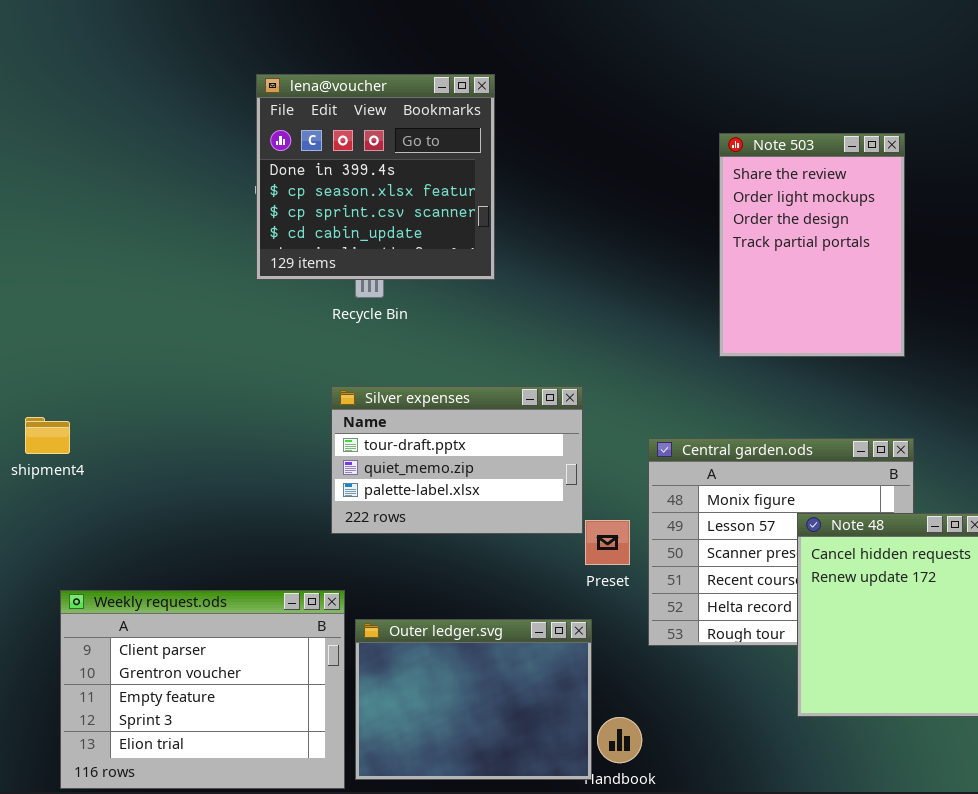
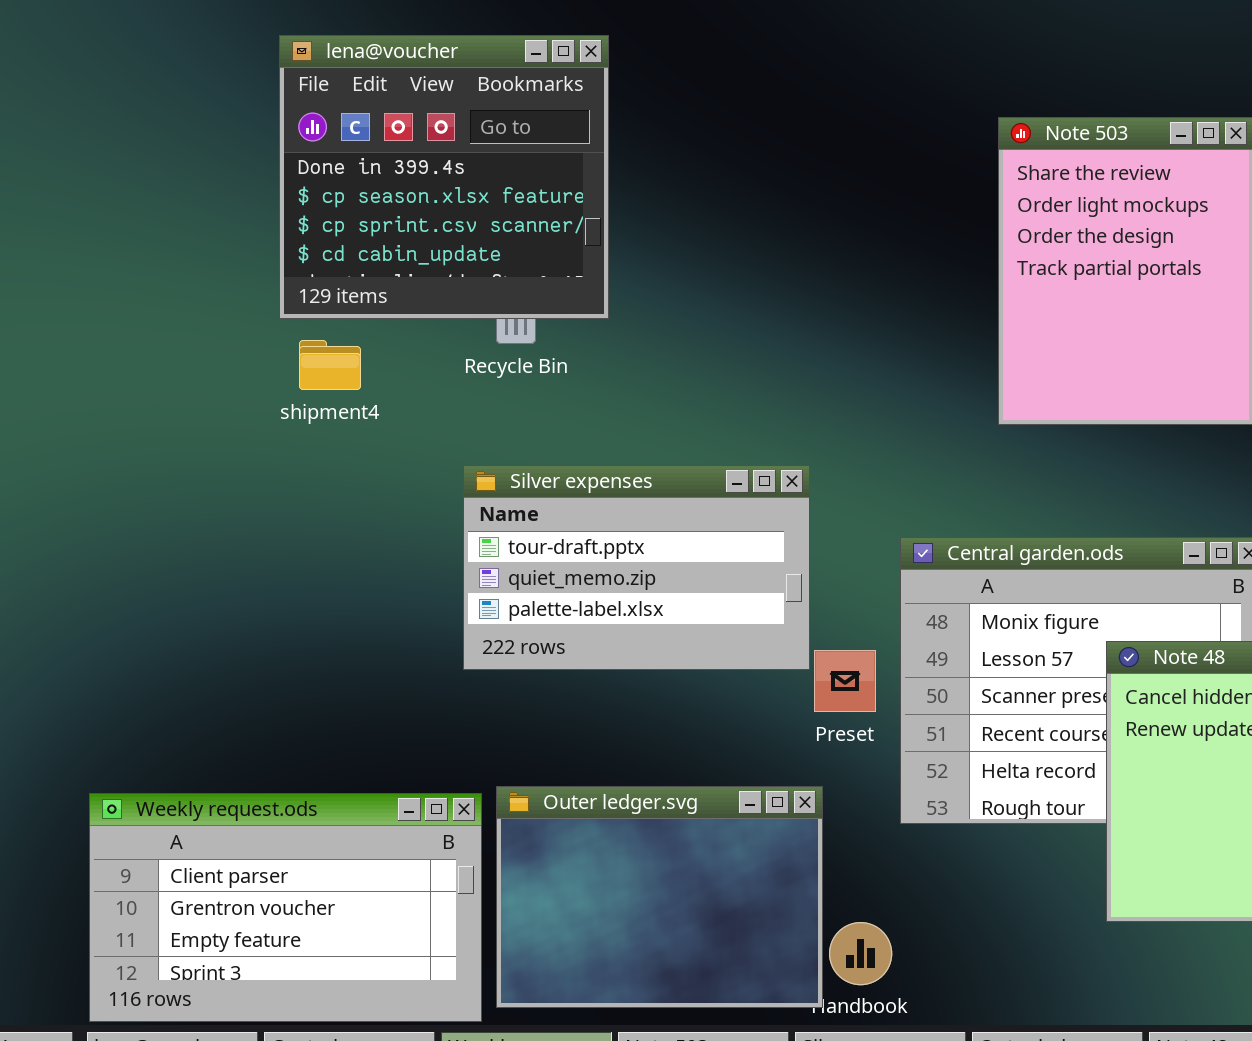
lena@voucher: [256,74,495,280] -> [279,35,609,319], moved
shipment4: [25,417,70,454] -> [299,340,361,390], moved
Weekly request.ods: [60,590,345,789] -> [89,793,482,1022], resized

